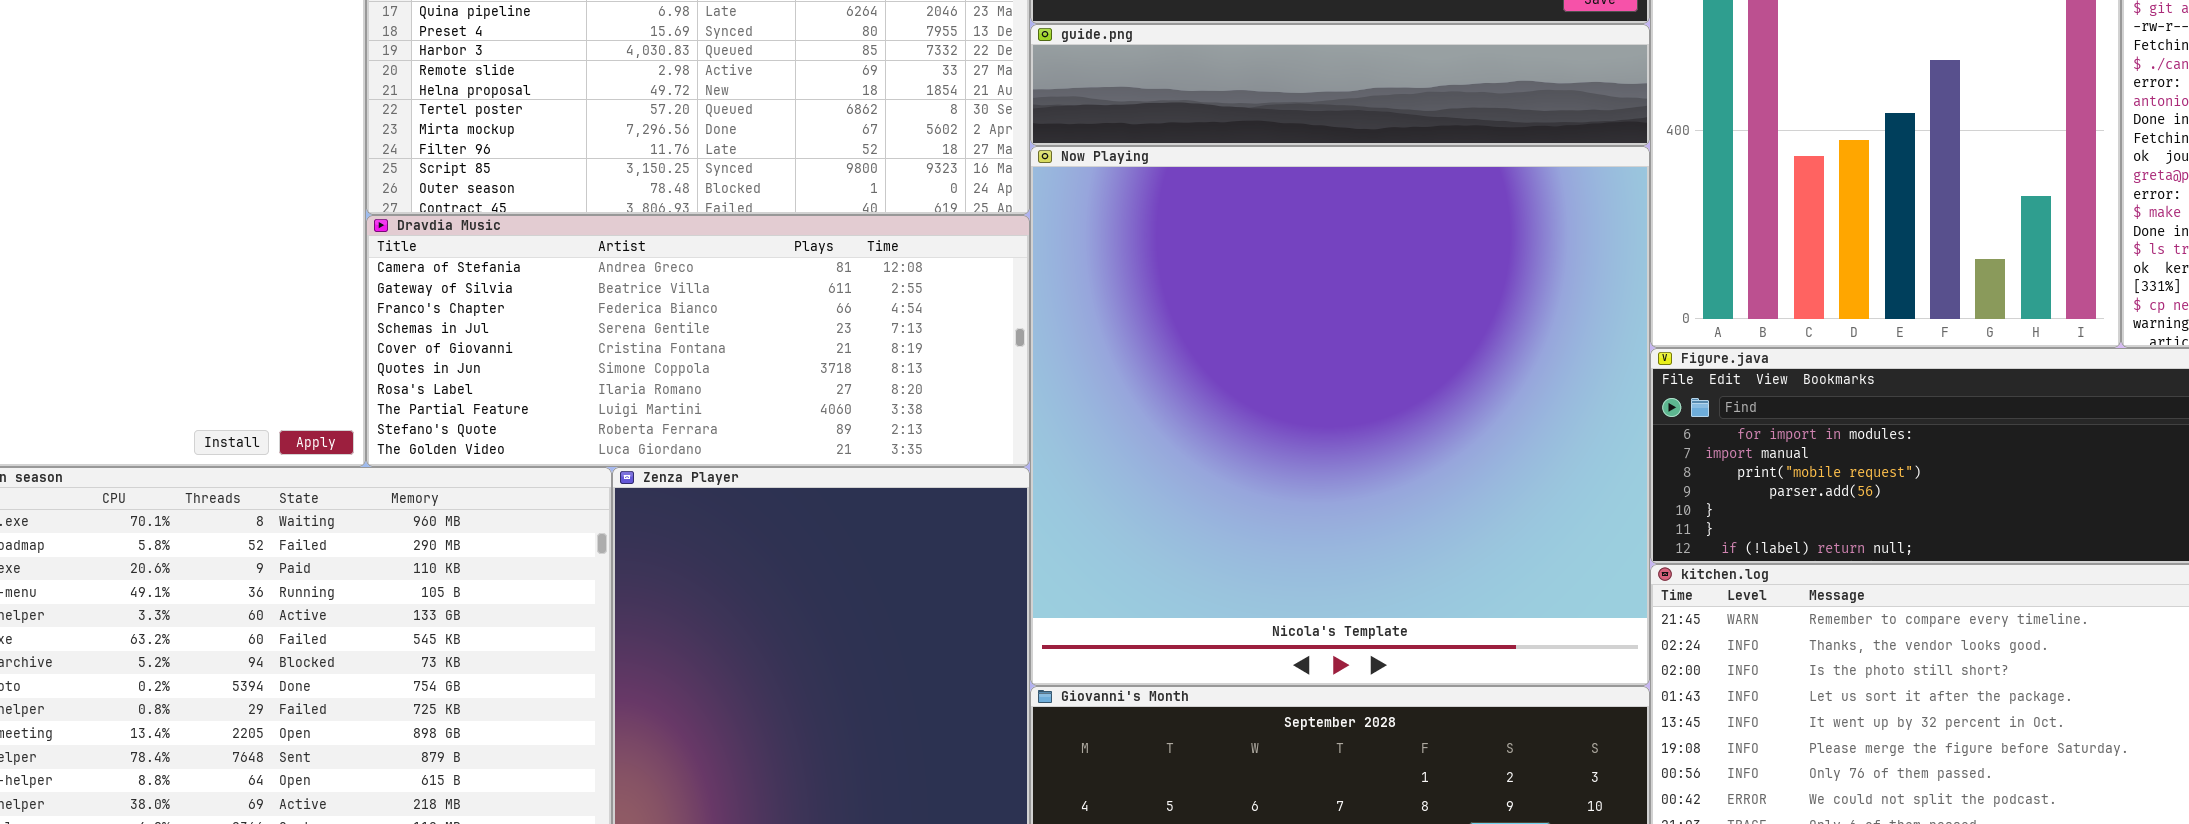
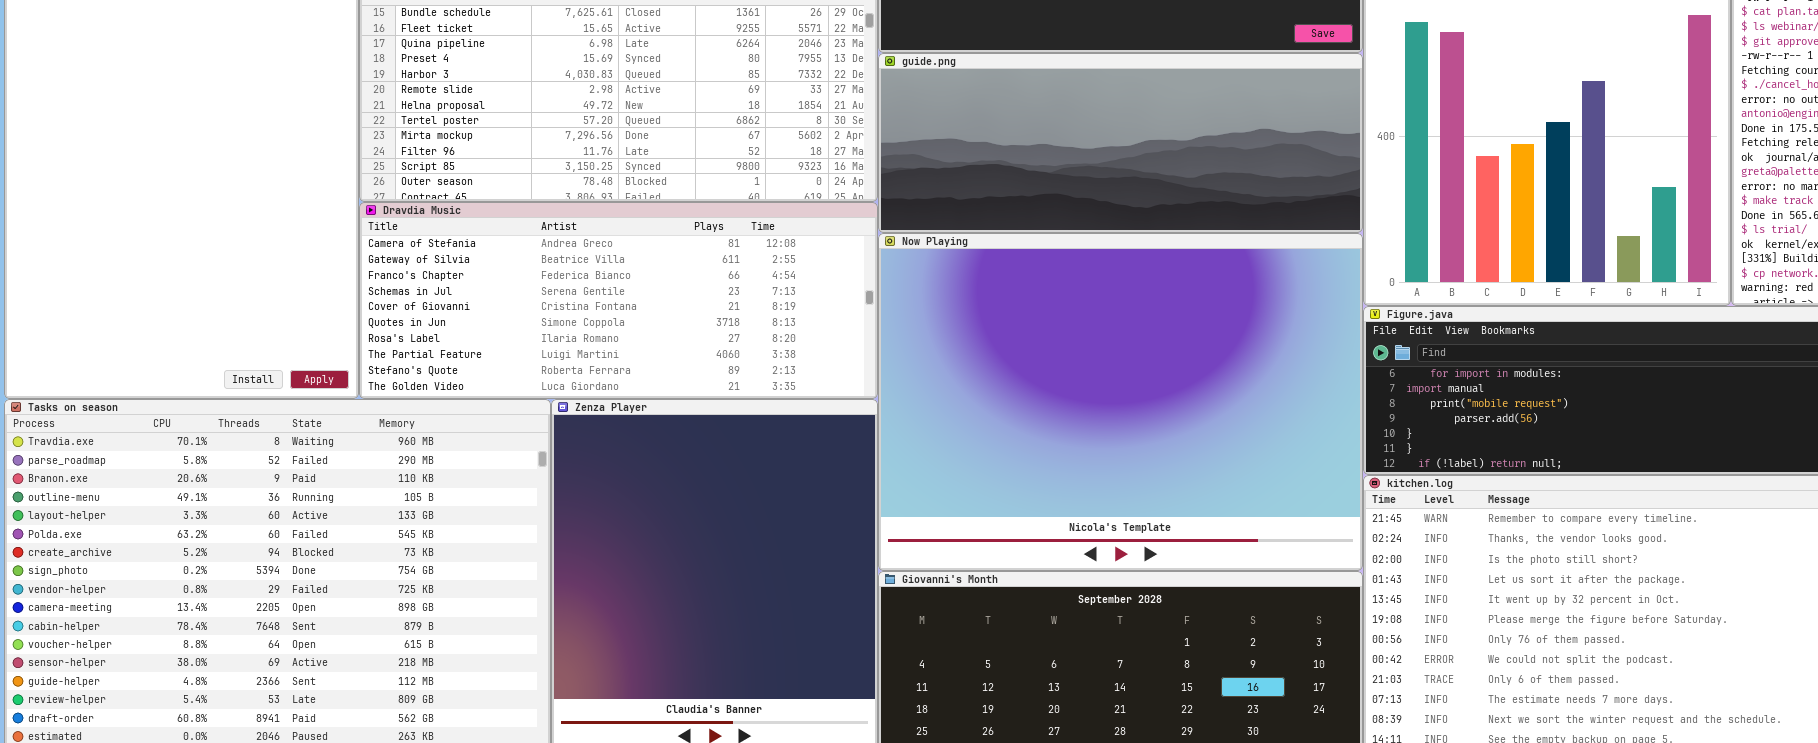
guide.png: [1030,24,1650,146] -> [878,53,1363,233], resized
Now Playing: [1030,146,1650,686] -> [878,233,1363,571], resized

